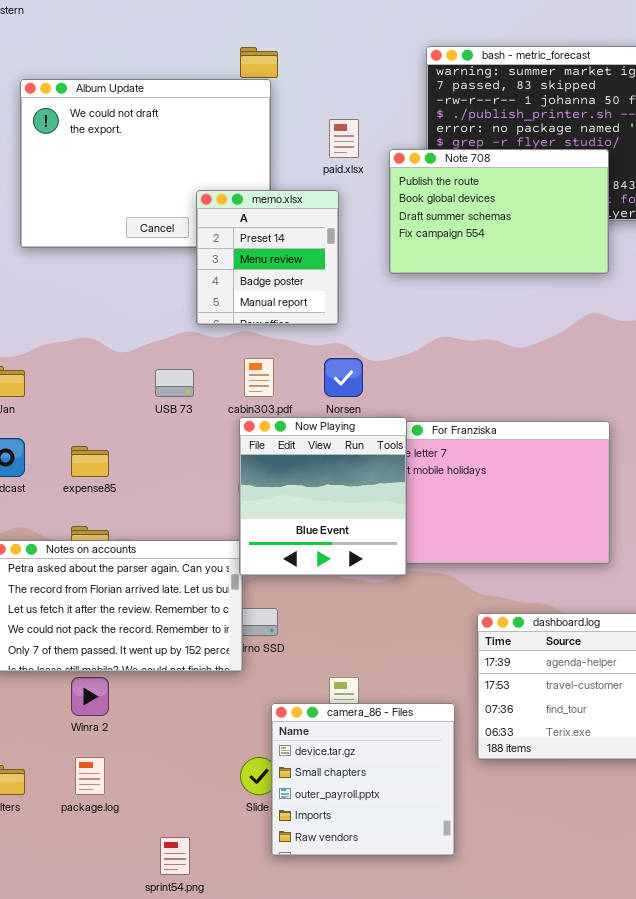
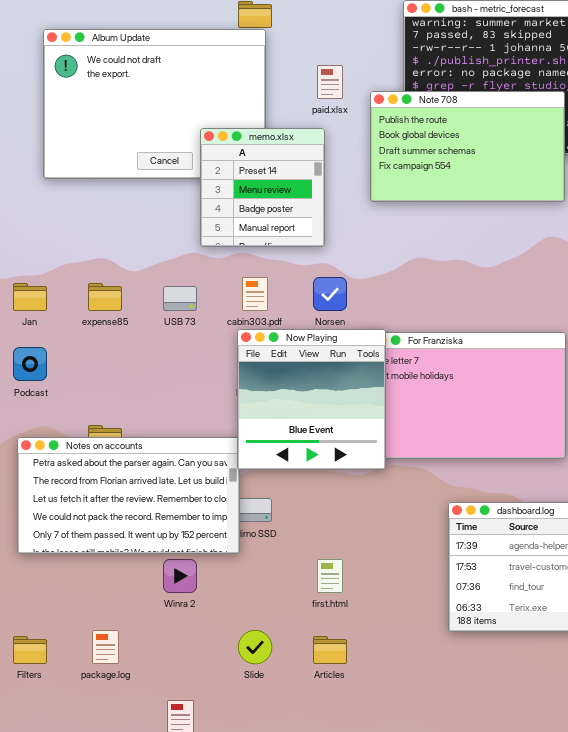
expense85: [71,446,109,477] -> [88,283,122,311], moved
Winra 2: [71,677,109,716] -> [163,559,197,593], moved
camera_86 - Files: [271,703,455,856] -> none, closed

